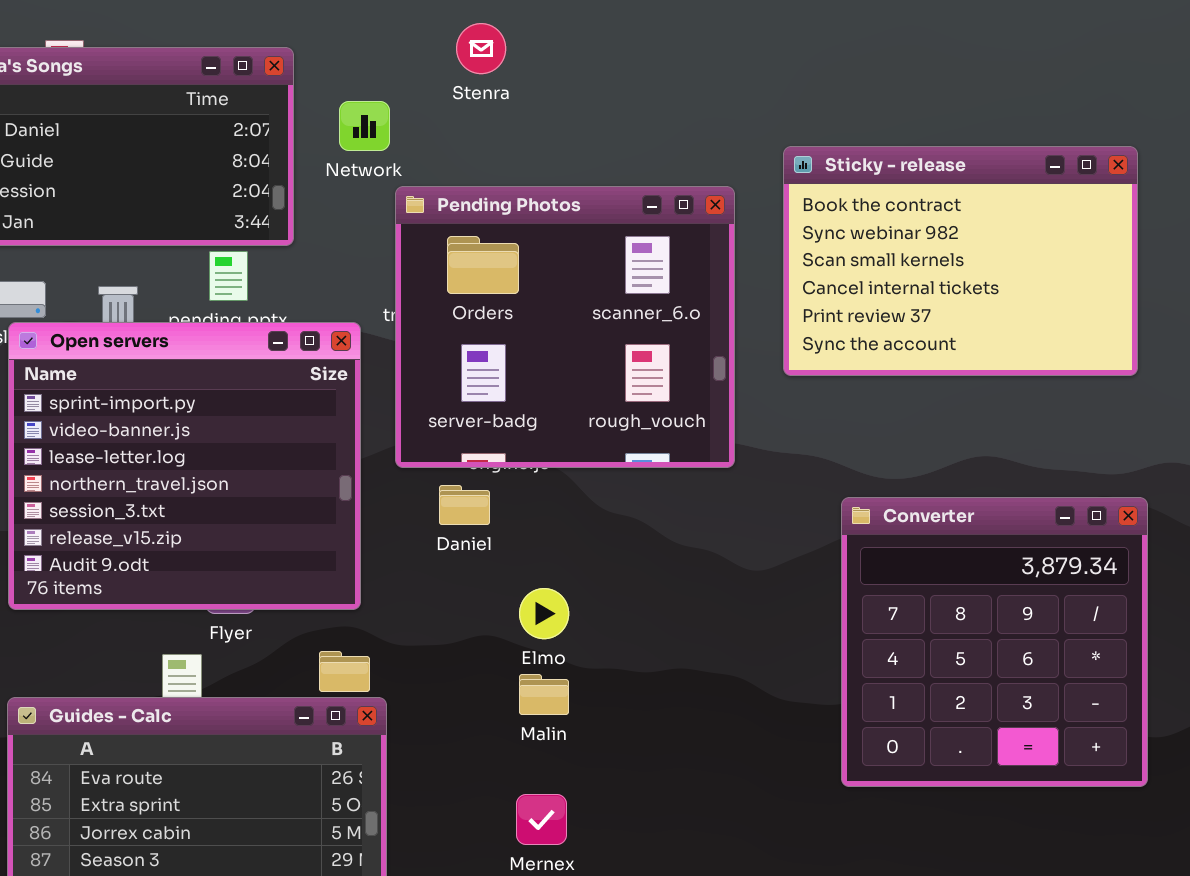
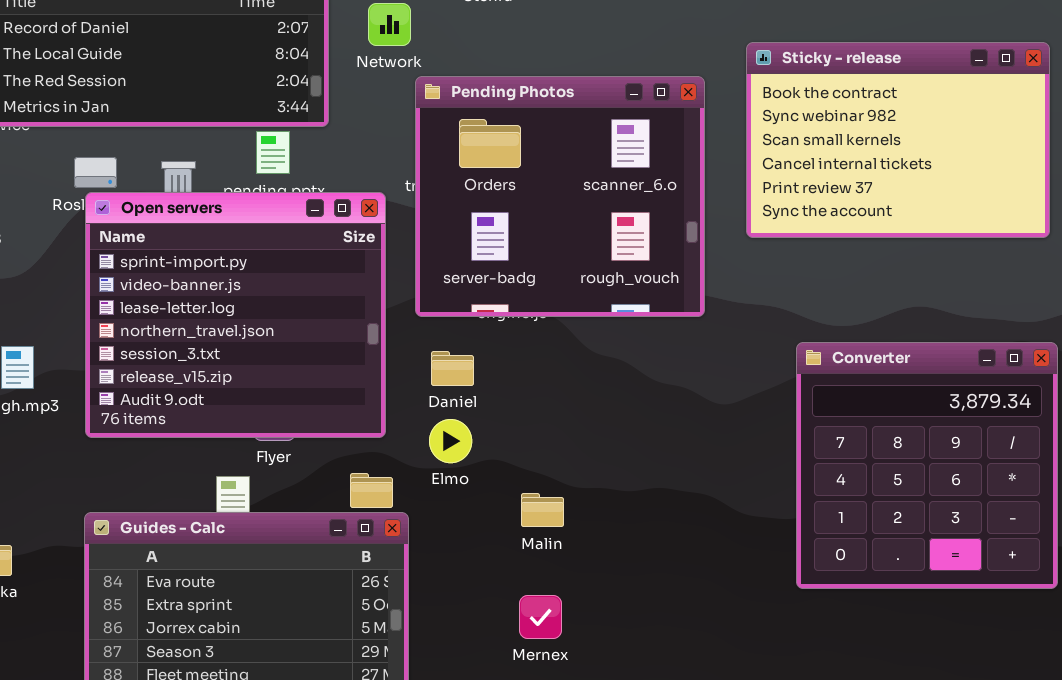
Daniel: [439,485,490,525] -> [431,351,474,386], moved
Elmo: [519,588,569,639] -> [429,419,472,463], moved

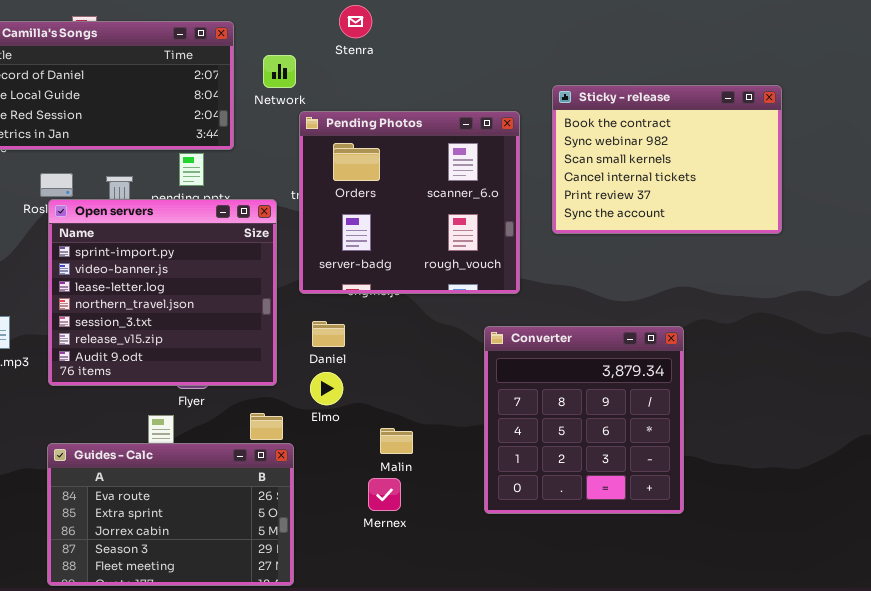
Converter: [796,342,1058,589] -> [484,326,684,514], moved
Mernex: [519,595,562,639] -> [368,478,401,511], moved

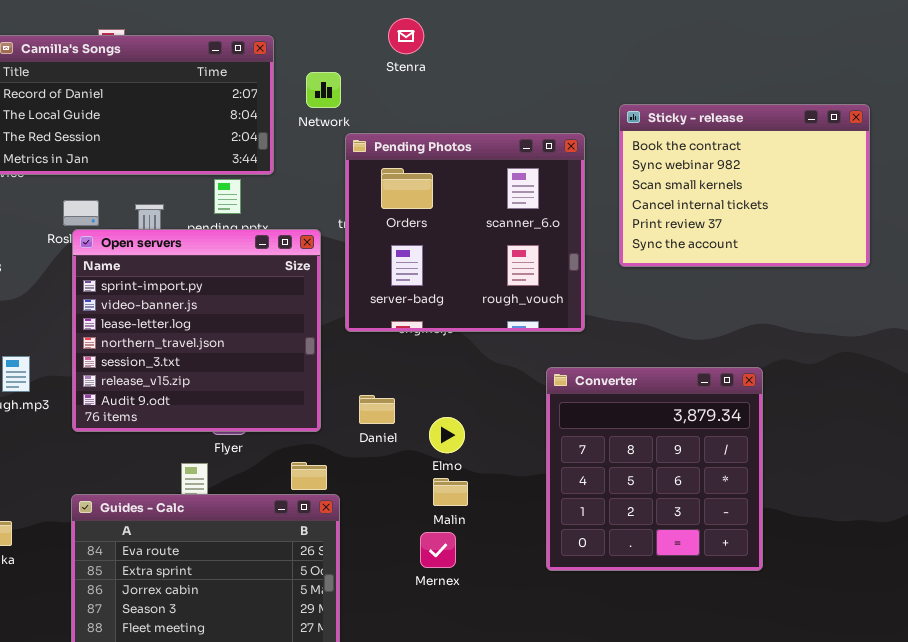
Daniel: [312,321,345,347] -> [359,395,395,424], moved
Elmo: [310,372,343,405] -> [429,417,465,453], moved

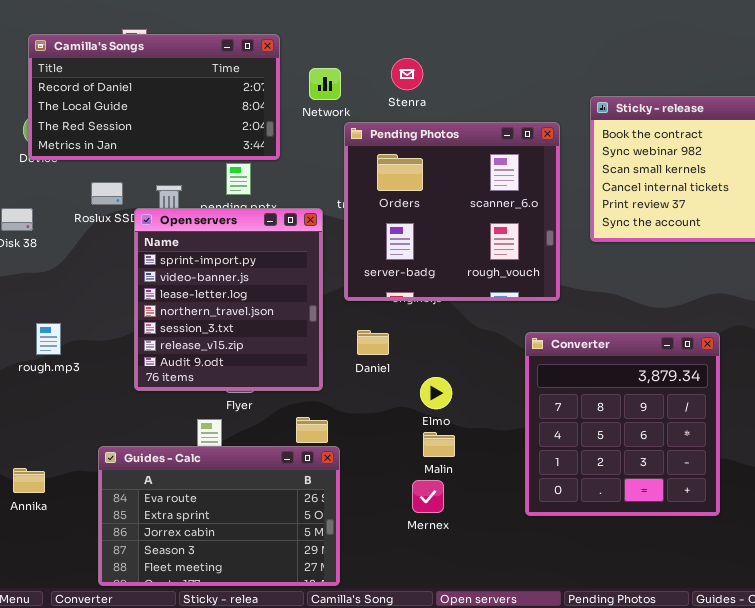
Stenra: [388,18,424,54] -> [391,58,423,90], moved
Open servers: [72,229,321,432] -> [134,208,323,391], resized
Daniel: [359,395,395,424] -> [357,330,389,355], moved

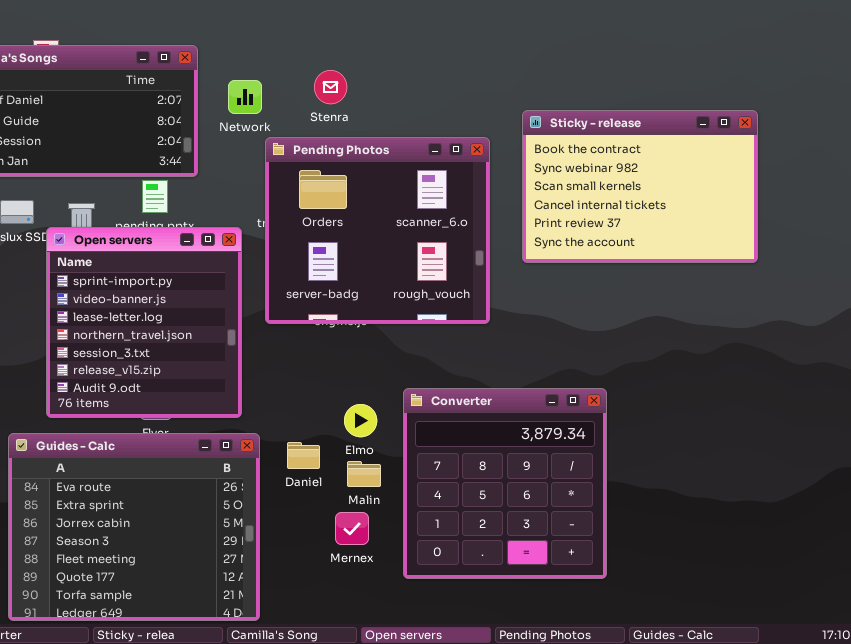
Daniel: [357,330,389,355] -> [287,442,320,469], moved
Converter: [525,332,720,516] -> [403,388,607,579], moved
Guides - Calc: [98,446,340,586] -> [8,433,260,621], resized

